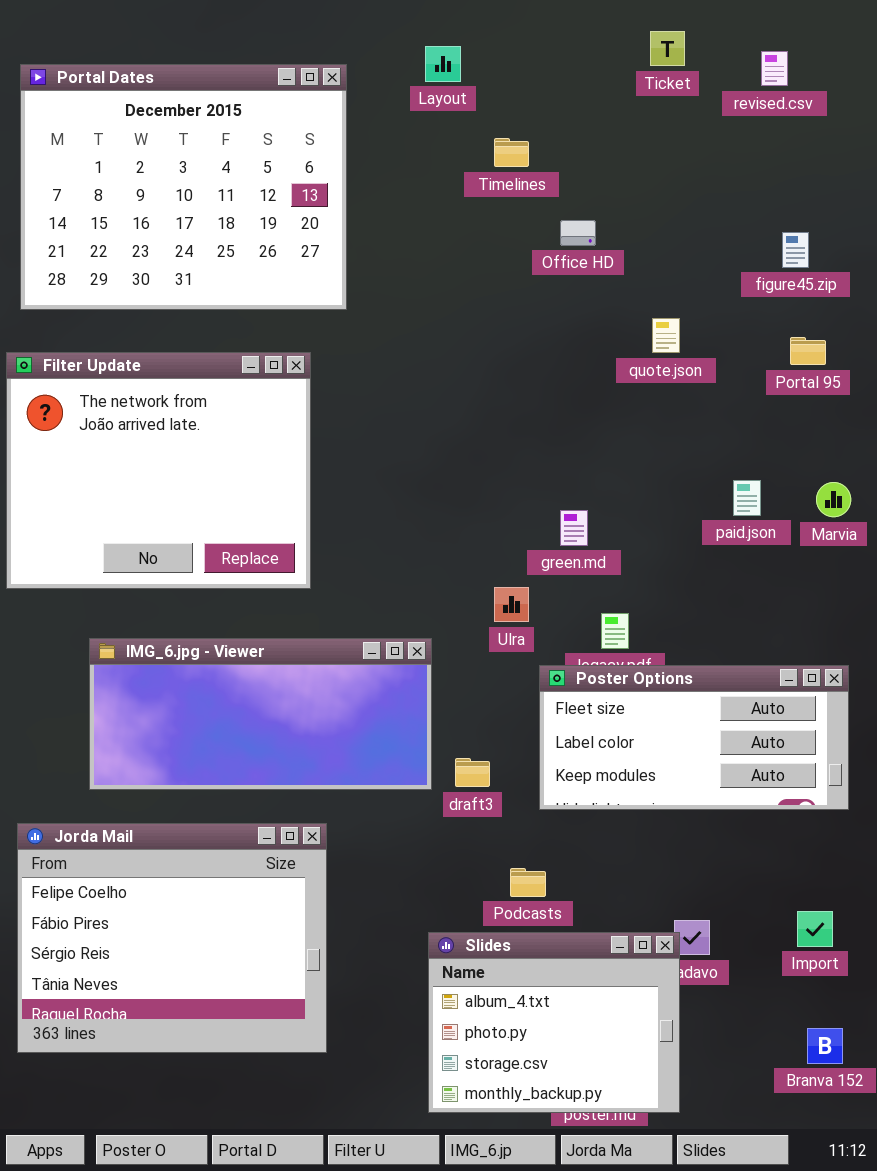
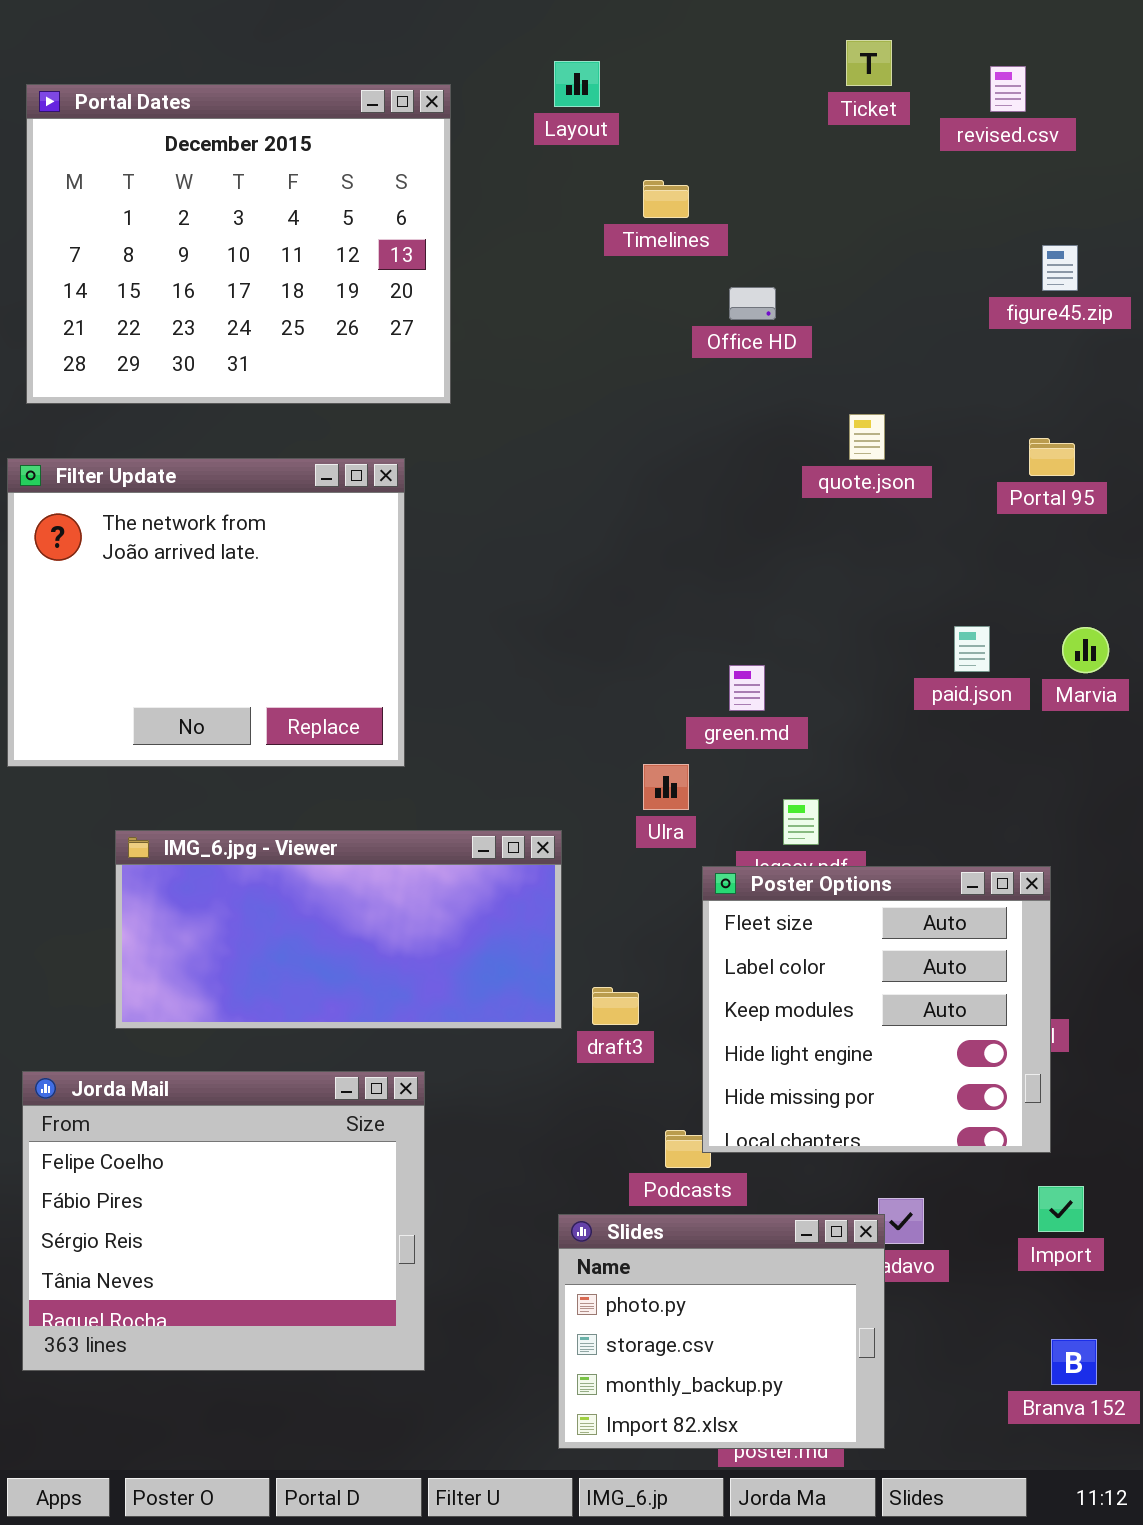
figure45.zip: [782,232,809,268] -> [1042,245,1078,291], moved
Poster Options: [539,665,849,810] -> [702,866,1051,1153], resized
Slides: [428,932,680,1113] -> [558,1214,885,1449], scrolled down 1 row

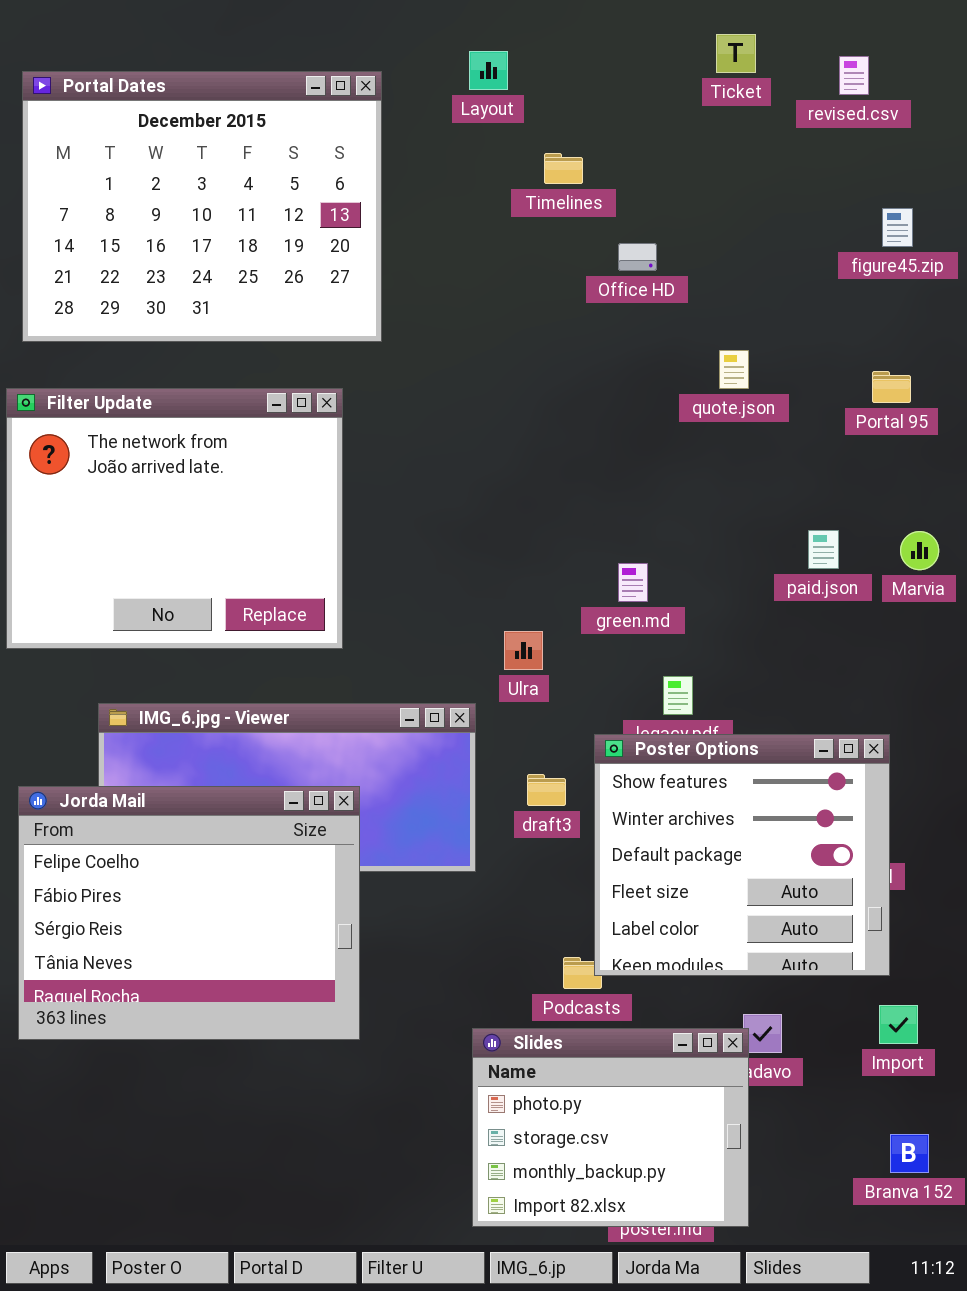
Ulra: [643,764,689,810] -> [504,631,543,670], moved
Poster Options: [702,866,1051,1153] -> [594,734,890,976], scrolled up 3 rows
draft3: [592,987,639,1025] -> [527,774,566,806], moved
Jorda Mail: [22,1071,425,1371] -> [18,786,360,1040], moved

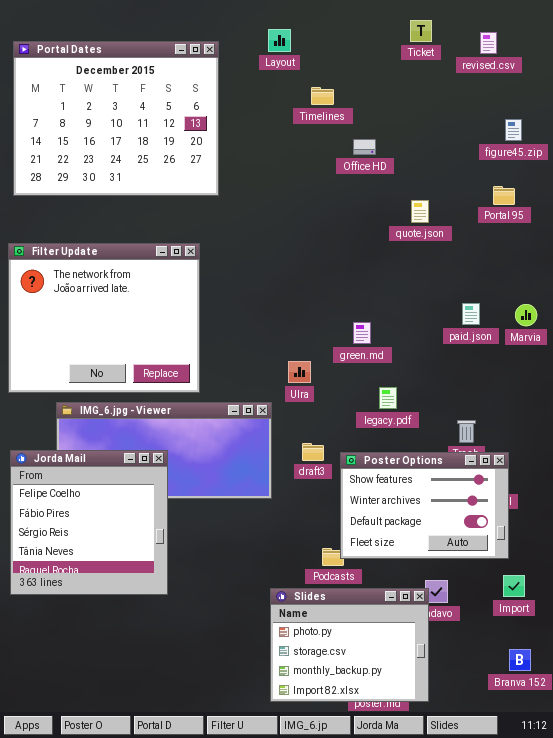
Portal 95: [872,371,911,403] -> [493,186,515,205], moved
Filter Update: [6,388,343,649] -> [8,243,200,393], moved
Poster Options: [594,734,890,976] -> [340,452,509,559], resized
Jorda Mail: [18,786,360,1040] -> [10,450,168,595], resized

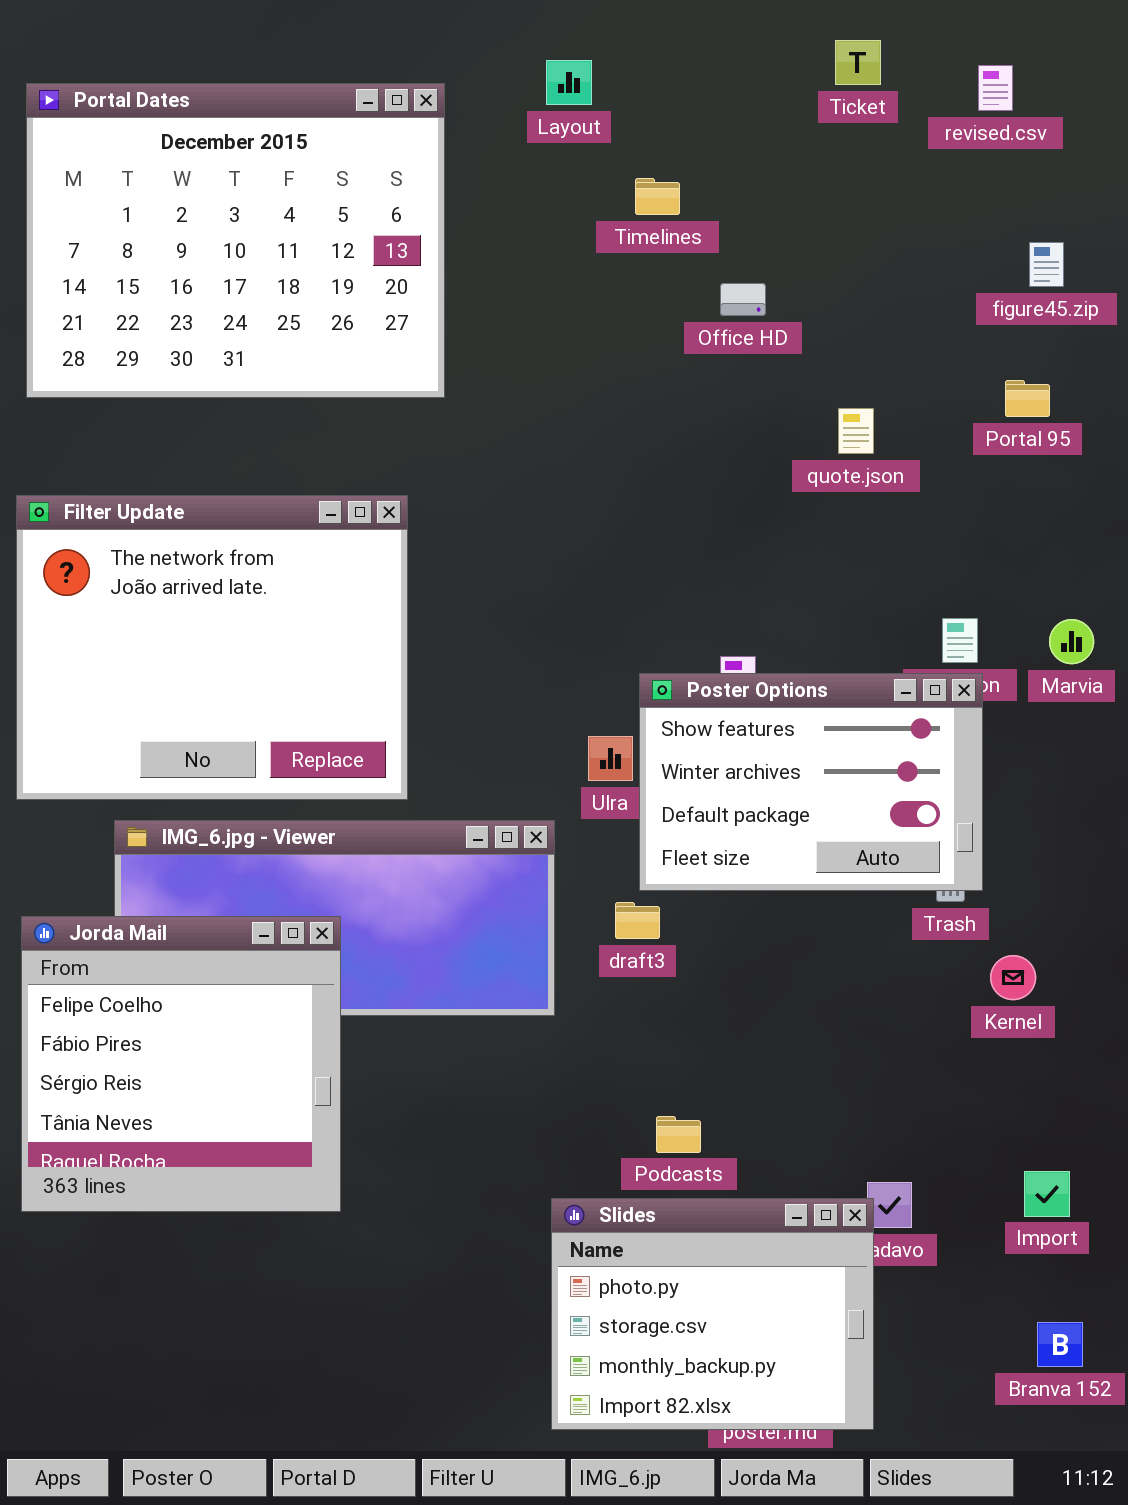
Poster Options: [340,452,509,559] -> [639,673,983,891], moved

